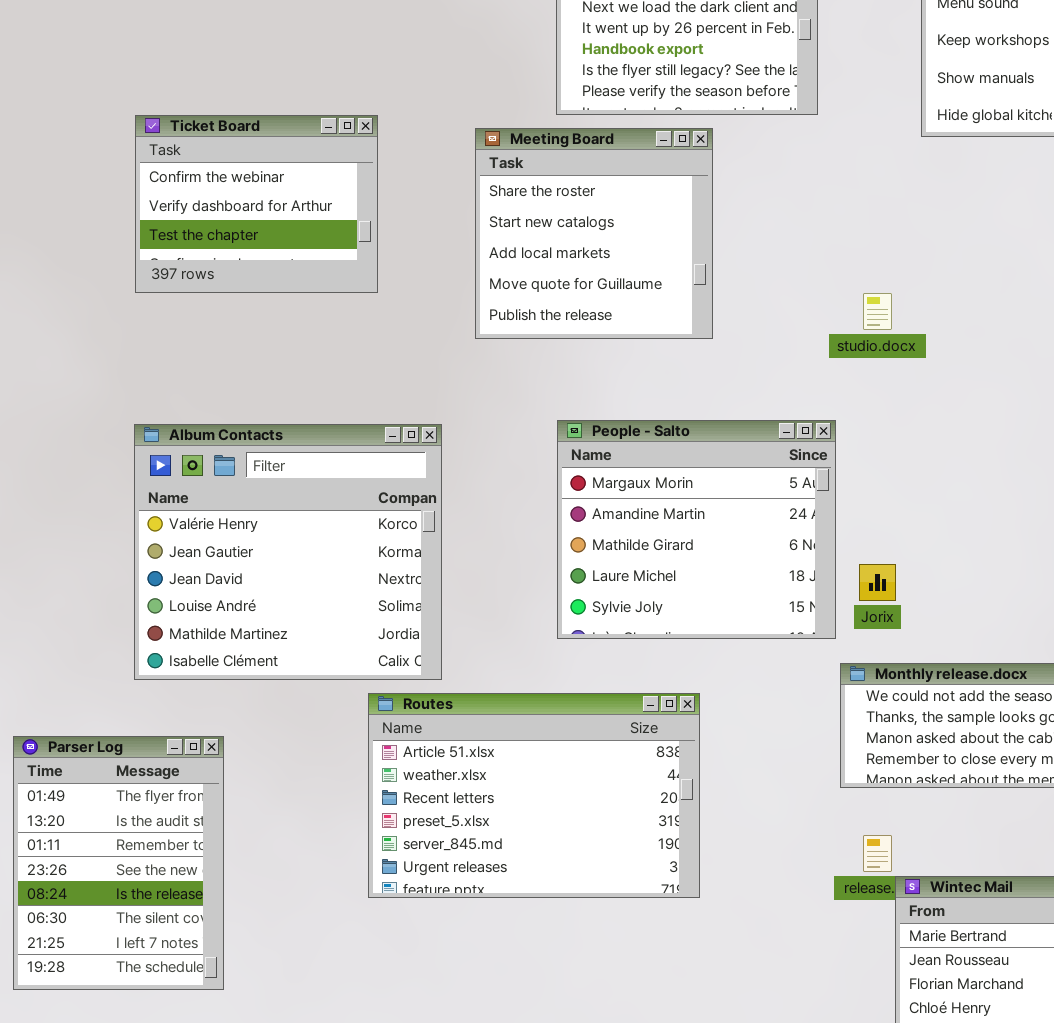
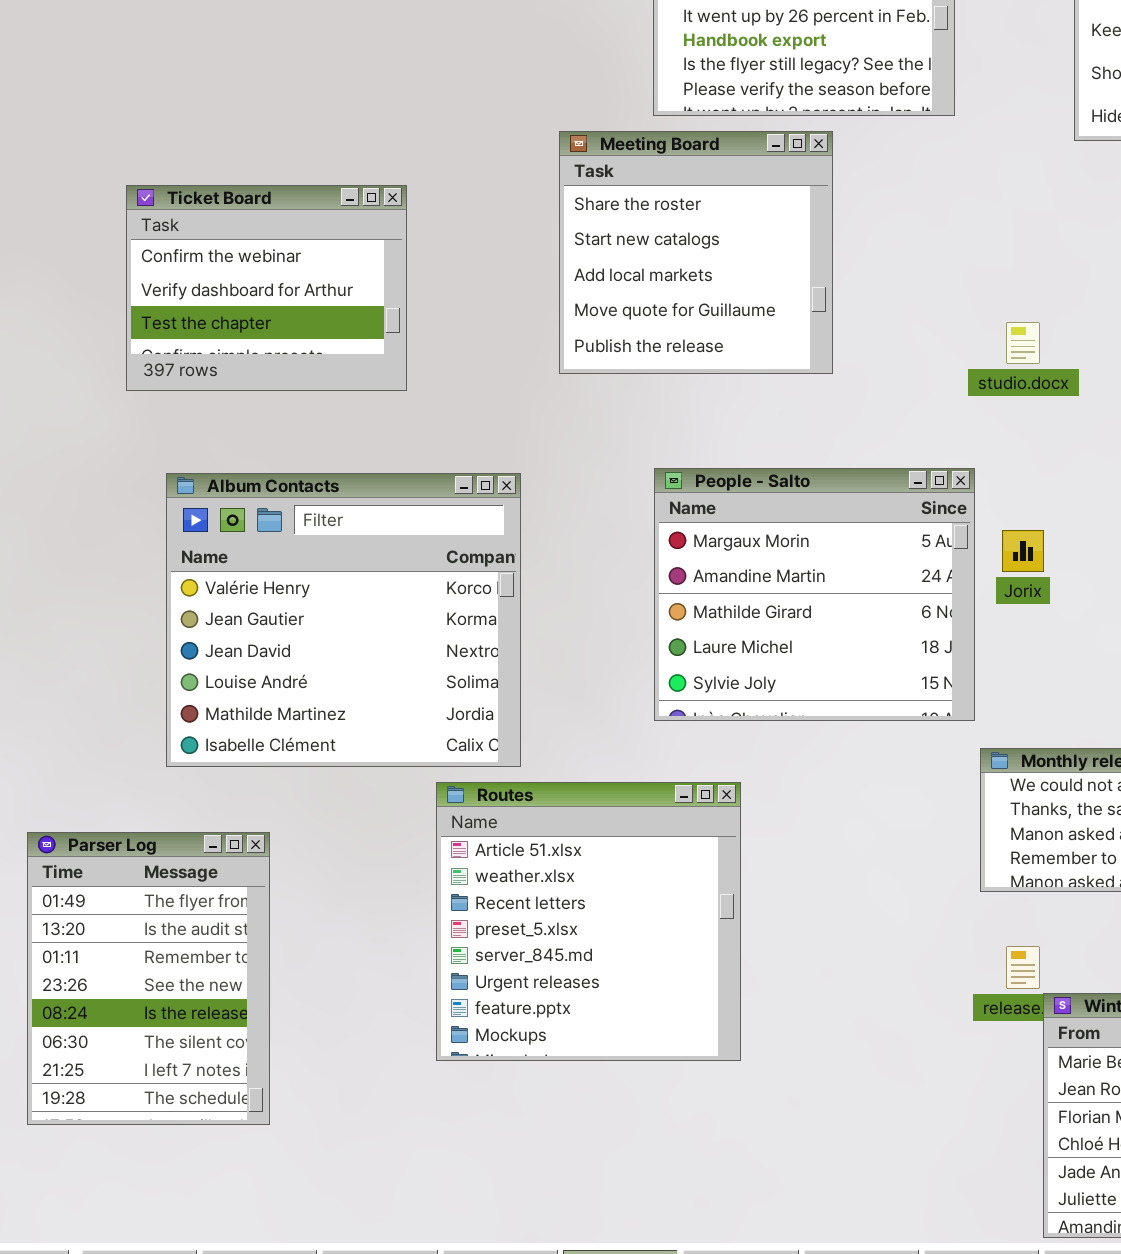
Ticket Board: [135,115,378,293] -> [126,185,407,391], moved
Jorix: [859,564,896,601] -> [1002,530,1044,572], moved
Routes: [368,693,700,898] -> [436,782,741,1061], resized

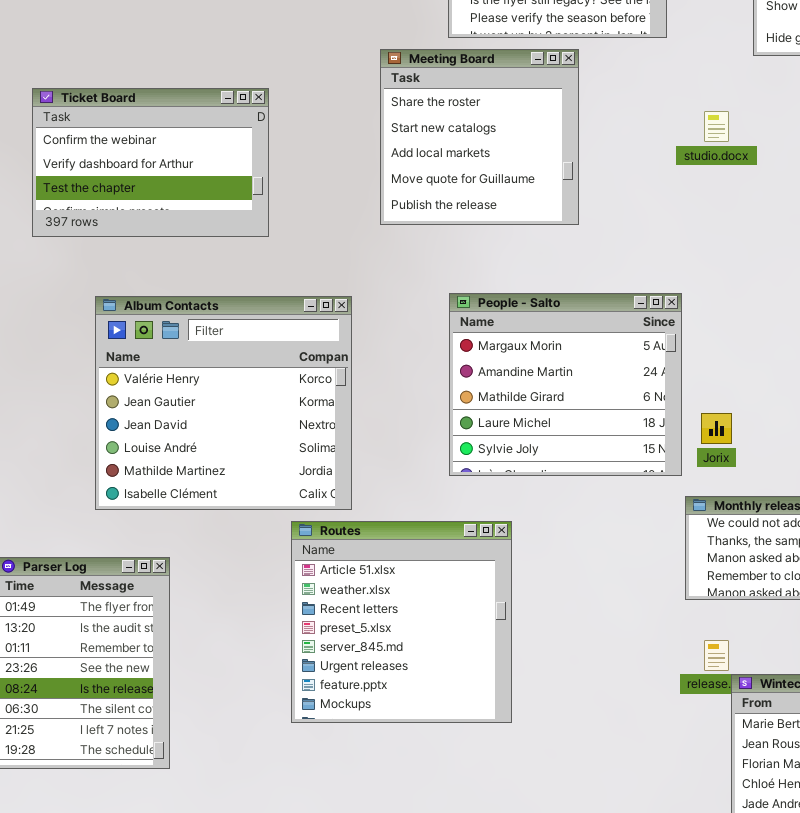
Ticket Board: [126,185,407,391] -> [32,88,269,237], resized
studio.docx: [1006,322,1040,364] -> [704,111,729,142], moved
Jorix: [1002,530,1044,572] -> [701,413,732,444], moved

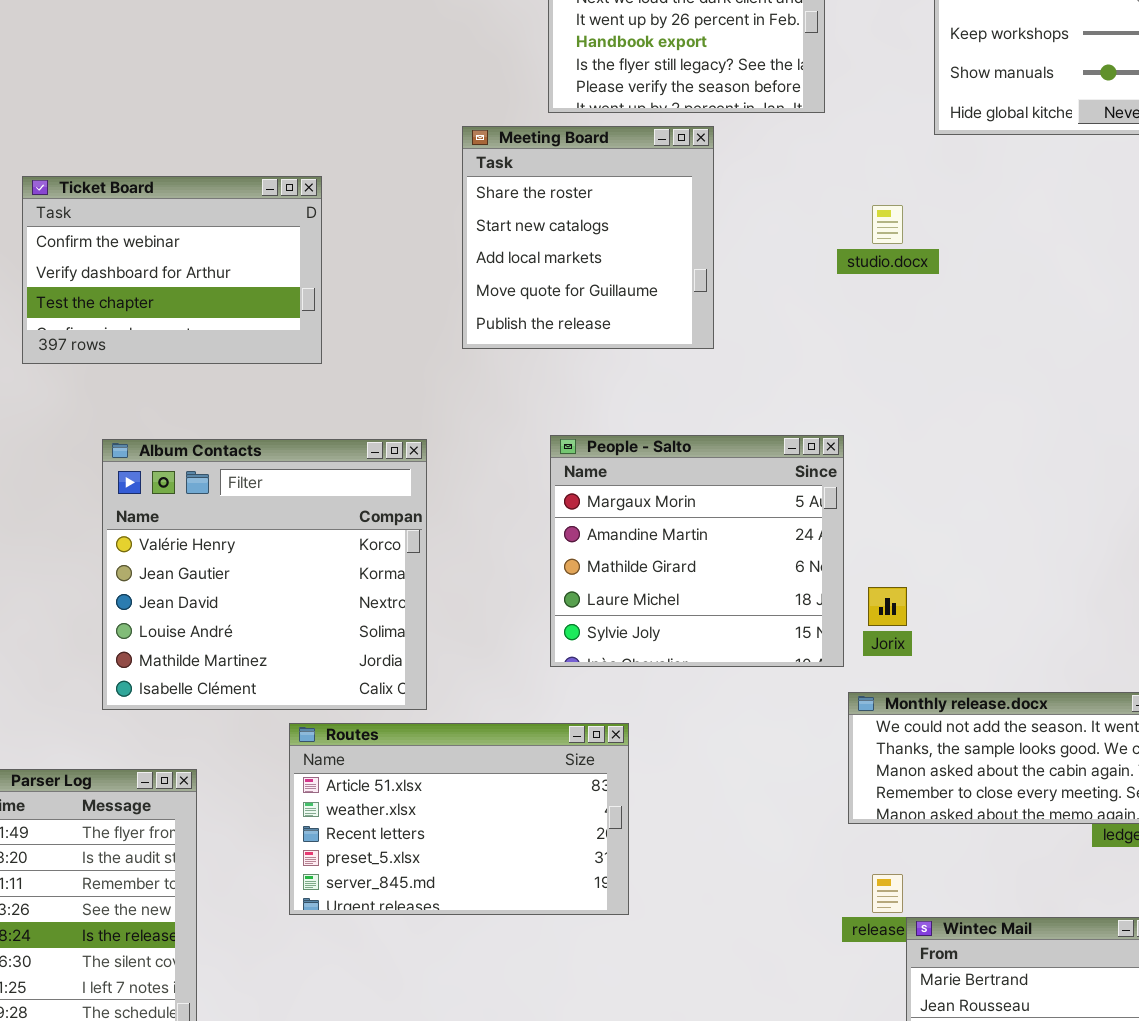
Routes: [291,521,512,723] -> [289,723,629,915], resized

